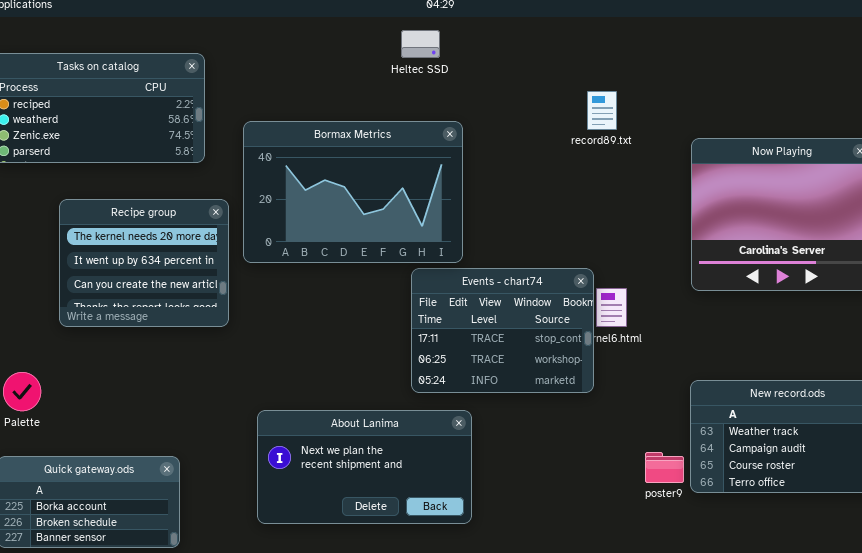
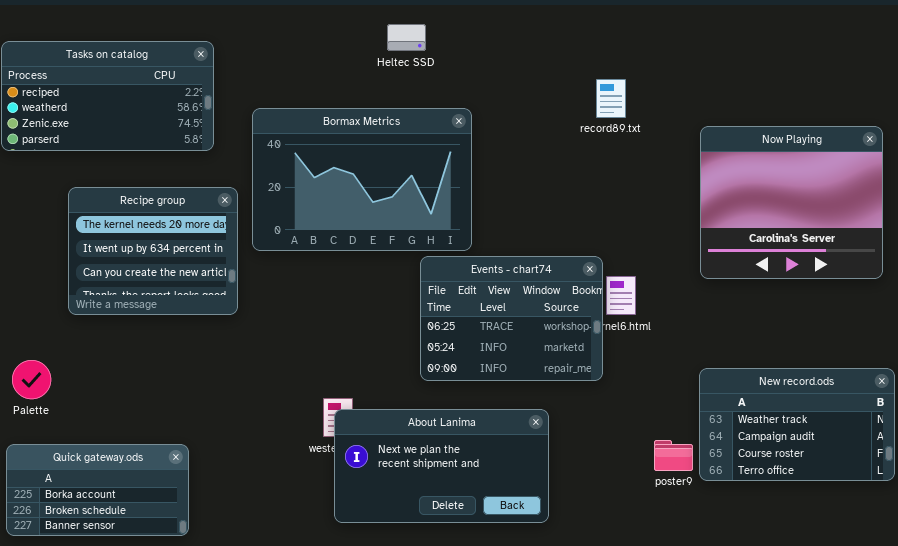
Heltec SSD: [401,30,440,58] -> [387,24,426,51], moved
Events - chart74: [411,268,594,393] -> [420,256,603,381], scrolled down 1 row
About Lanima: [257,410,472,524] -> [334,409,549,523], moved

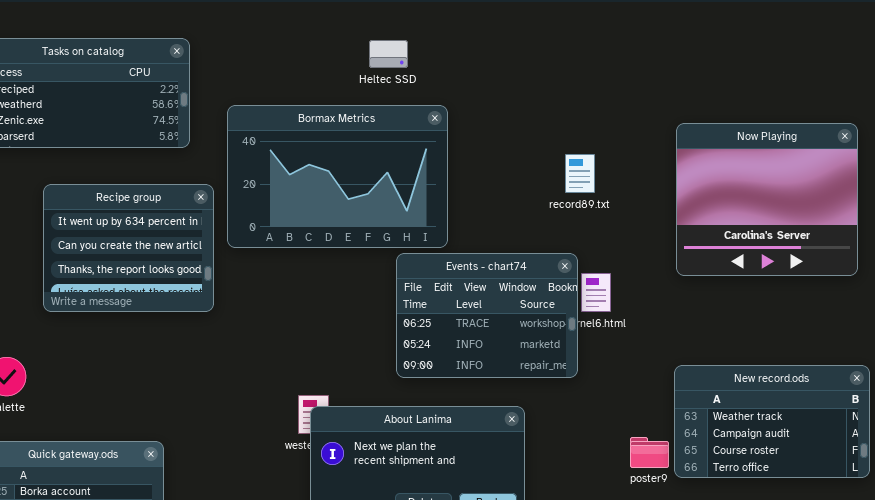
Heltec SSD: [387,24,426,51] -> [369,40,408,68], moved
record89.txt: [596,79,626,118] -> [565,154,595,193], moved
Recipe group: [68,187,238,315] -> [43,184,214,312], scrolled down 1 row

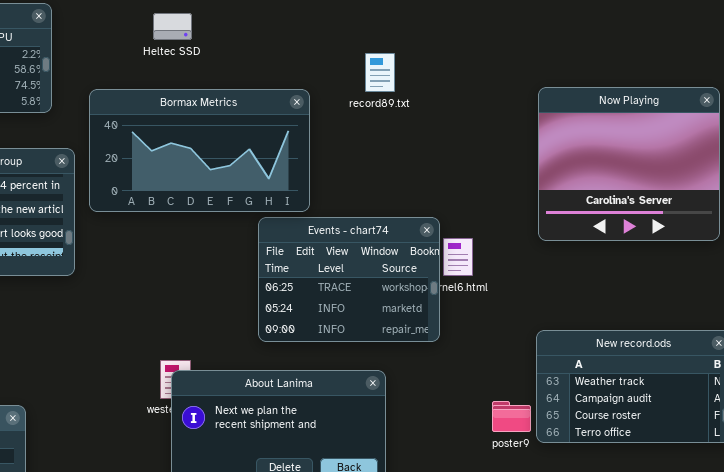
Heltec SSD: [369,40,408,68] -> [153,13,192,40], moved
Bormax Metrics: [227,105,448,248] -> [89,89,310,212], resized
record89.txt: [565,154,595,193] -> [365,53,395,92], moved

